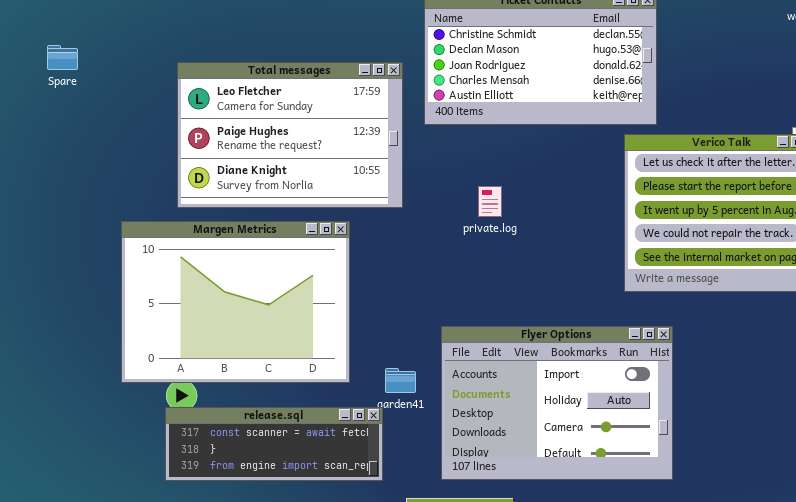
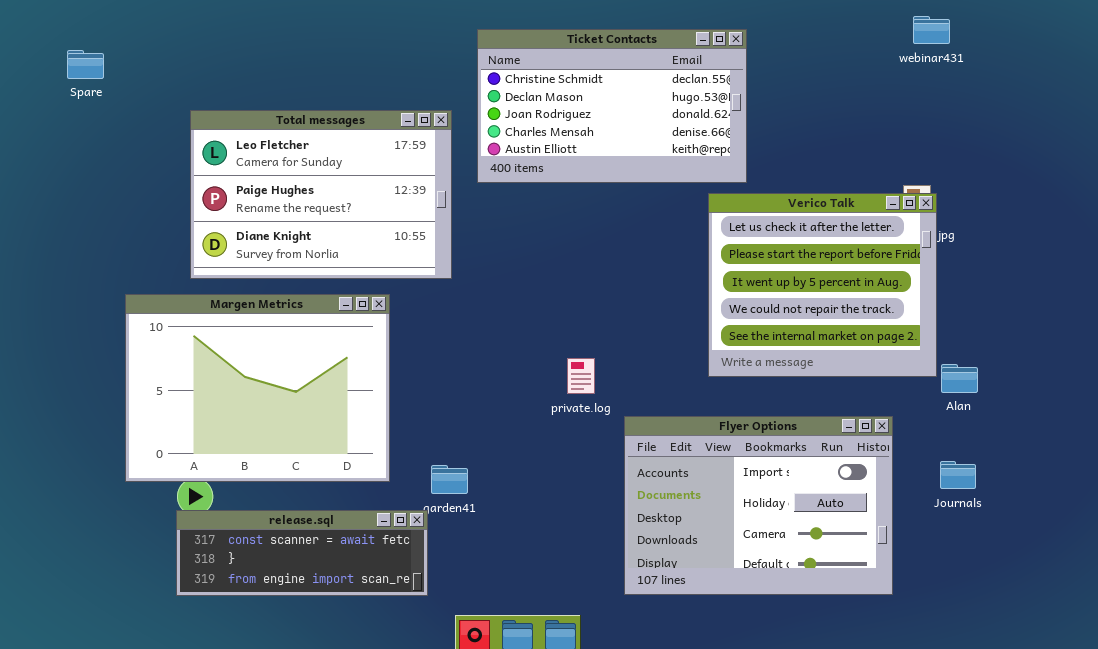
Spare: [47,45,78,70] -> [67,50,104,79], moved
private.log: [478,186,502,217] -> [567,358,595,394], moved
Flyer Options: [441,326,673,480] -> [624,416,893,595], moved

